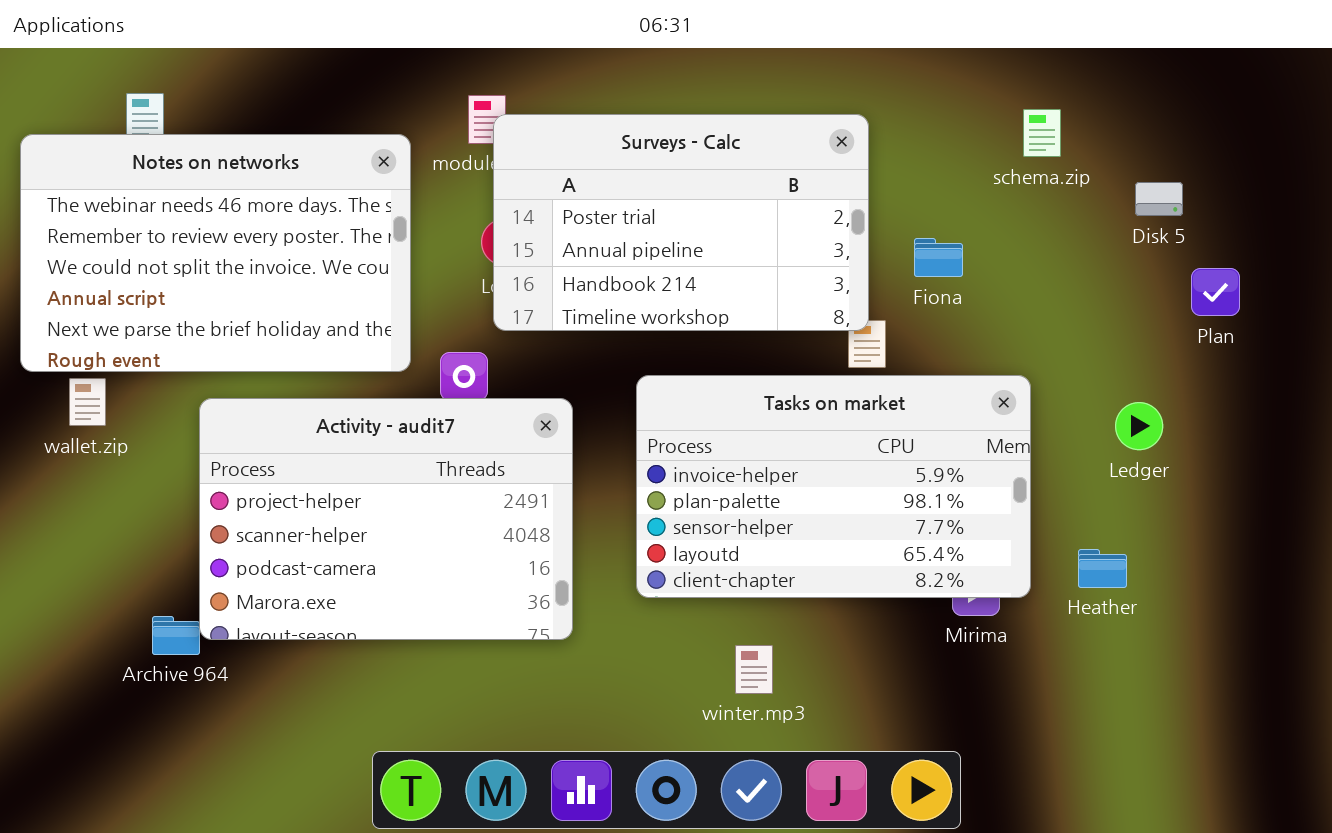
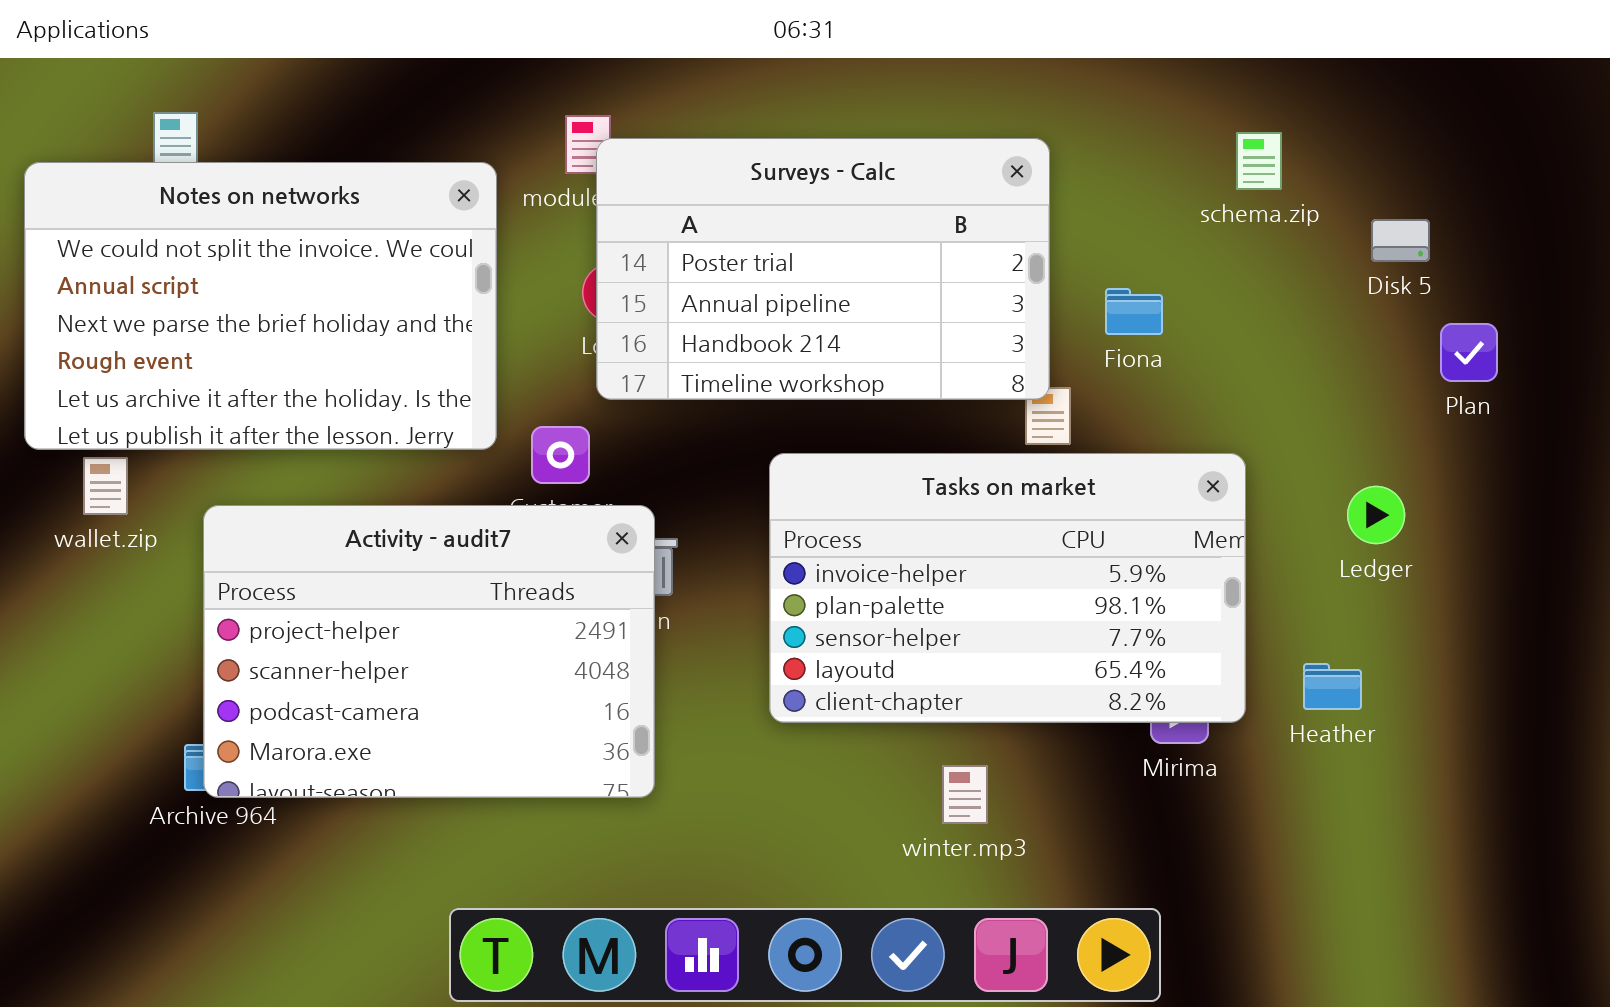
Notes on networks: [20,134,411,372] -> [24,162,497,450], scrolled down 2 rows
Activity - audit7: [199,398,573,640] -> [203,505,655,798], moved
winter.mp3: [735,645,773,694] -> [942,765,988,824], moved

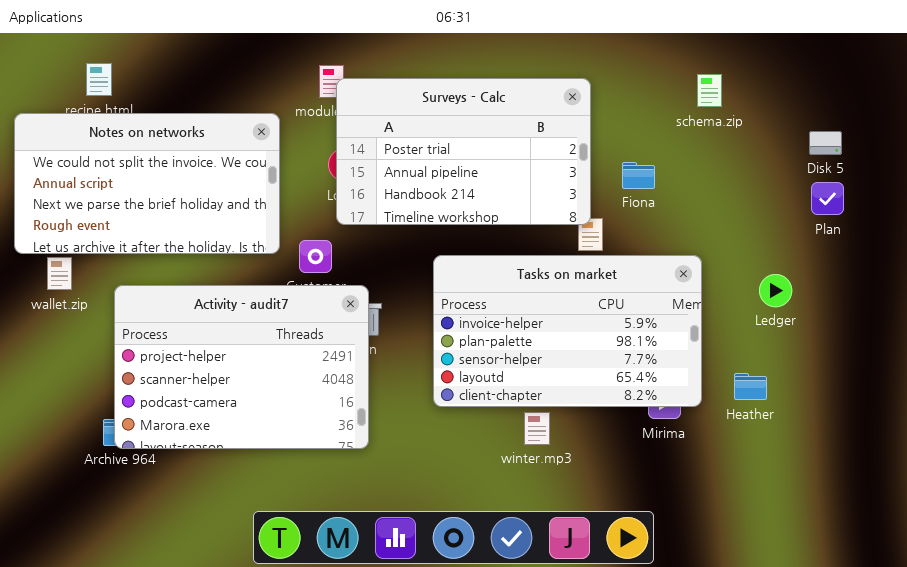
Notes on networks: [24,162,497,450] -> [14,113,280,254], resized
Disk 5: [1371,219,1430,262] -> [809,131,842,155], moved
winter.mp3: [942,765,988,824] -> [524,412,550,445], moved

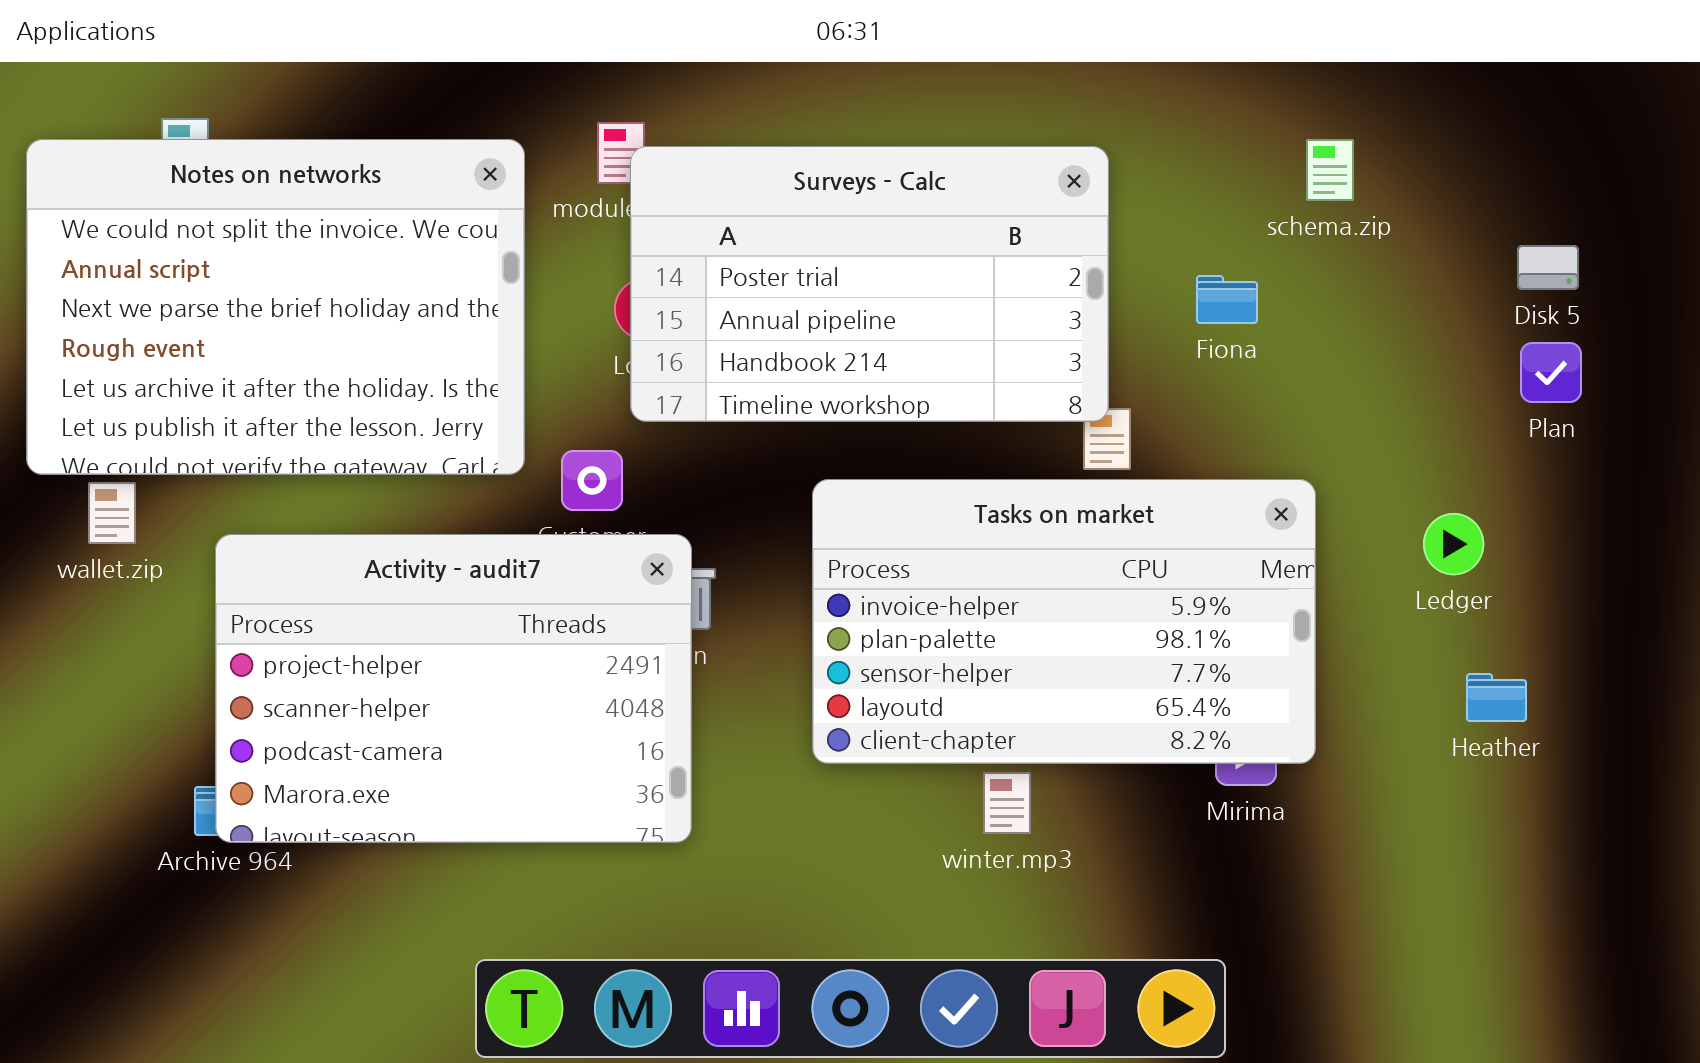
Notes on networks: [14,113,280,254] -> [26,139,525,475], resized
Fiona: [622,162,655,189] -> [1196,275,1258,324], moved
Heather: [734,373,767,400] -> [1466,673,1527,722], moved

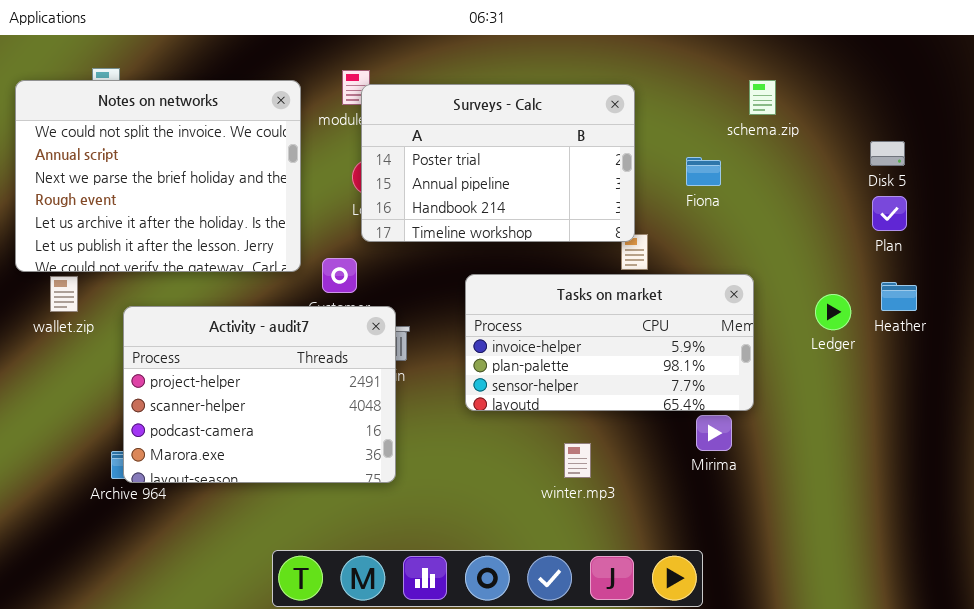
Tasks on market: [812,479,1316,764] -> [465,274,754,411], resized
Heather: [1466,673,1527,722] -> [881,282,917,311], moved

